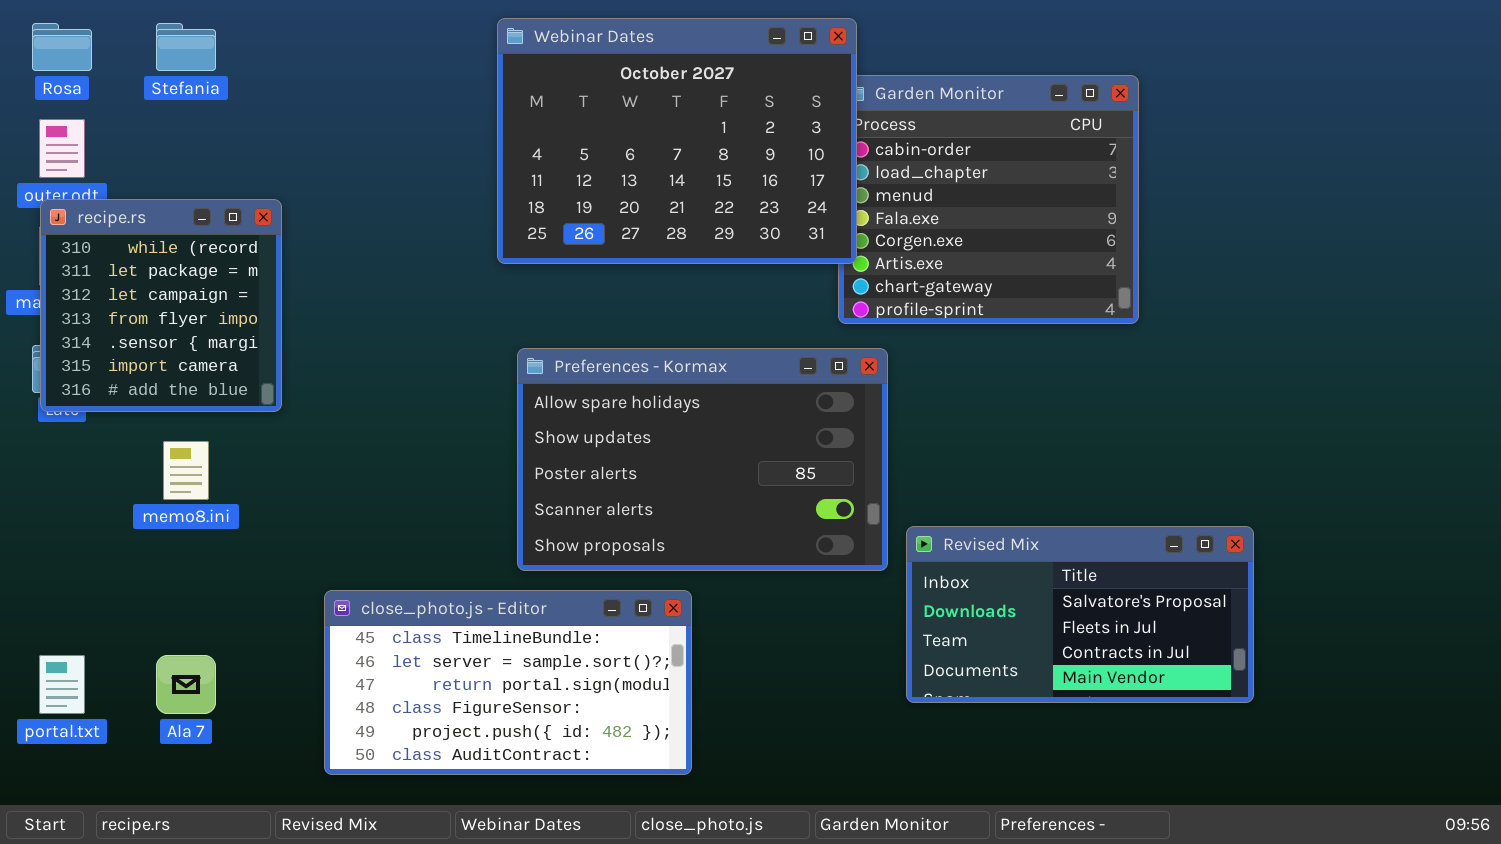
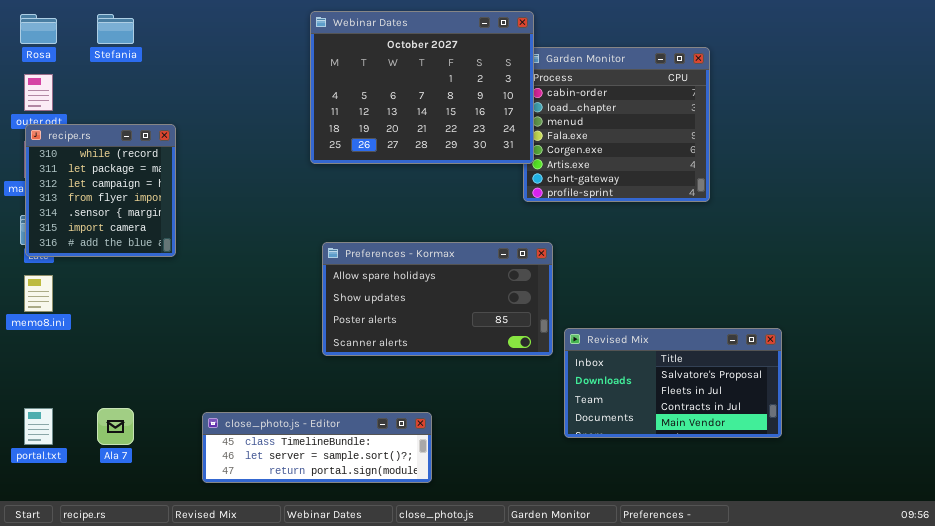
Preferences - Kormax: [517,348,888,571] -> [322,242,553,356], resized
memo8.ini: [163,441,209,500] -> [24,275,53,312], moved
close_photo.js - Editor: [324,590,692,775] -> [202,412,432,483], resized

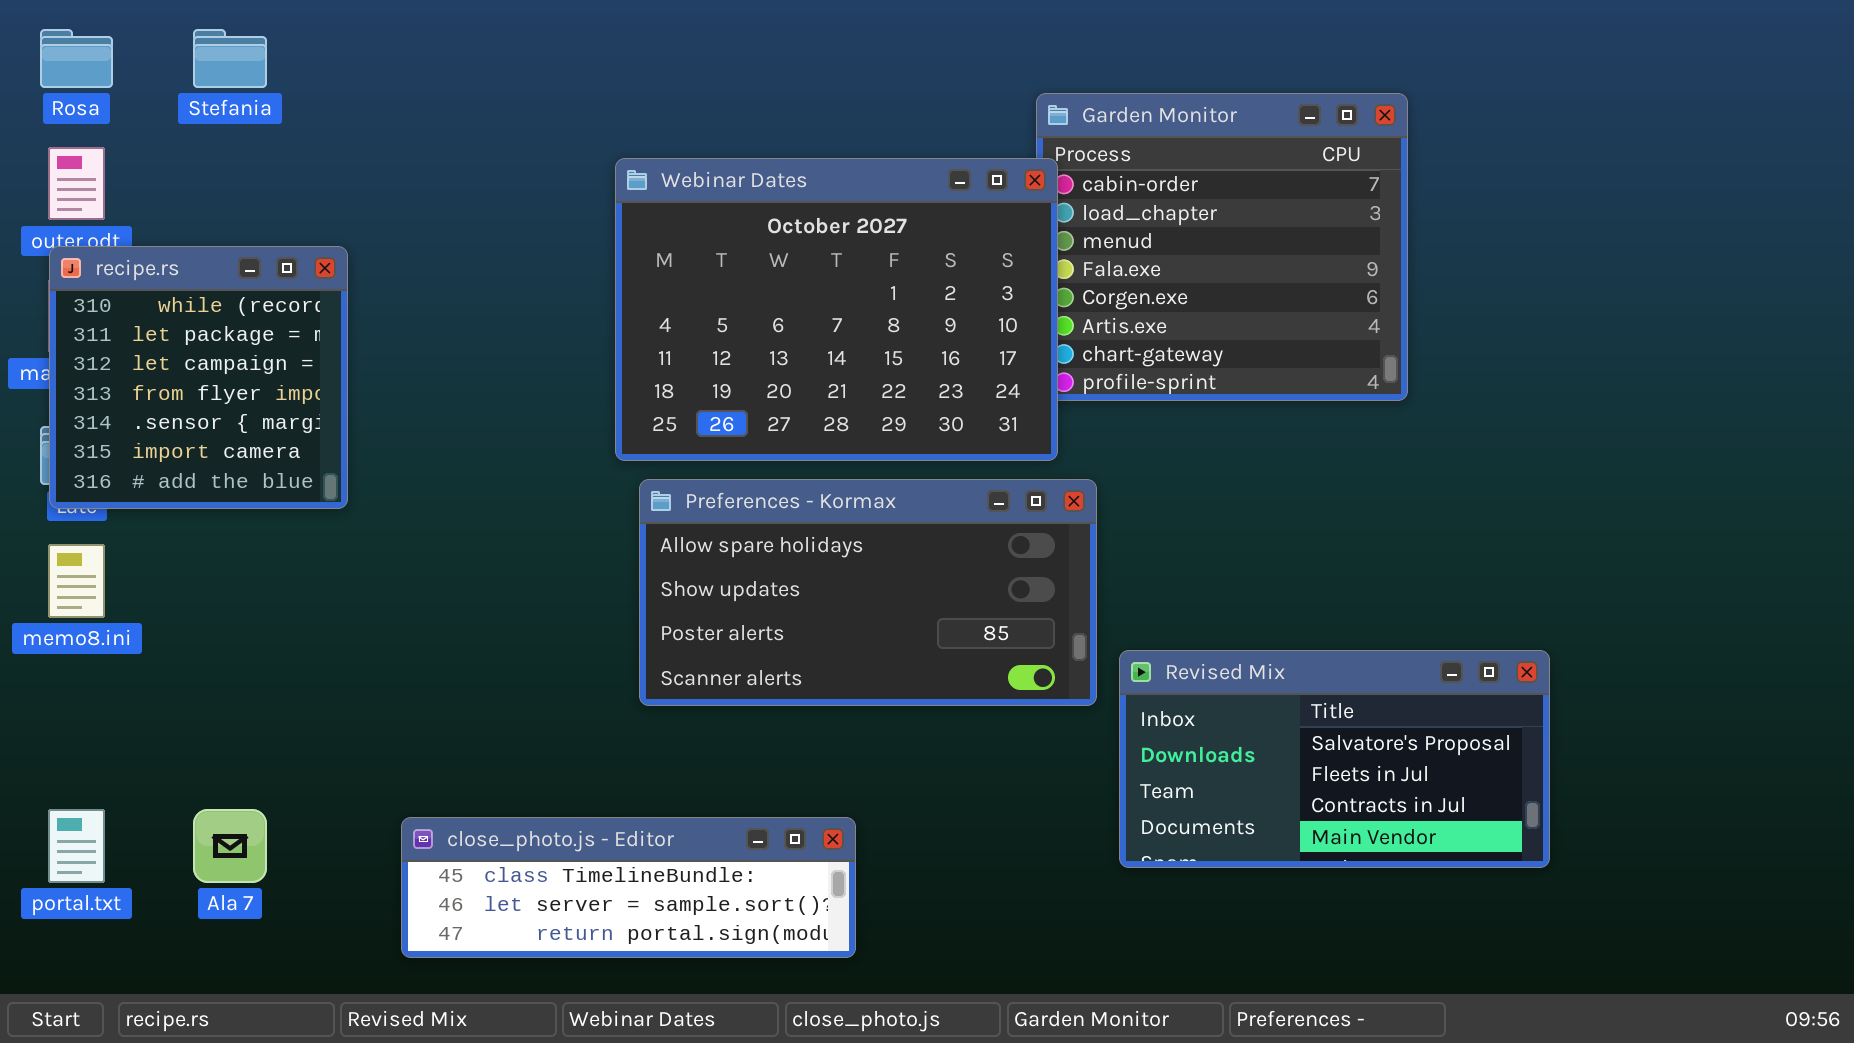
Webinar Dates: [310,11,534,164] -> [615,158,1058,461], moved

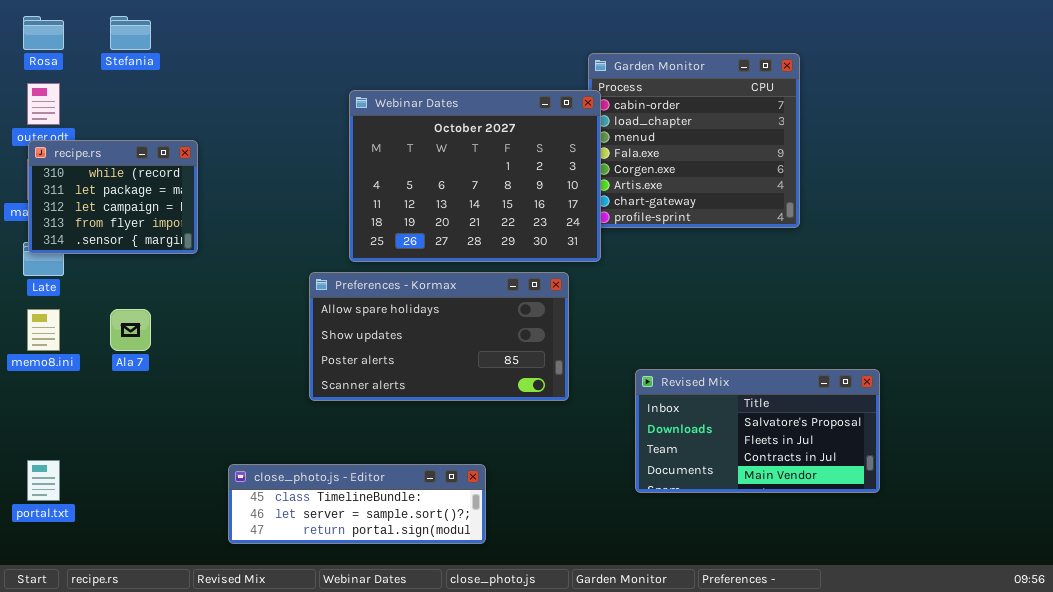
recipe.rs: [49,246,348,509] -> [28,140,198,254], resized
Preferences - Kormax: [639,479,1097,706] -> [309,272,569,401], moved
Ala 7: [193,809,267,883] -> [110,309,151,351], moved

